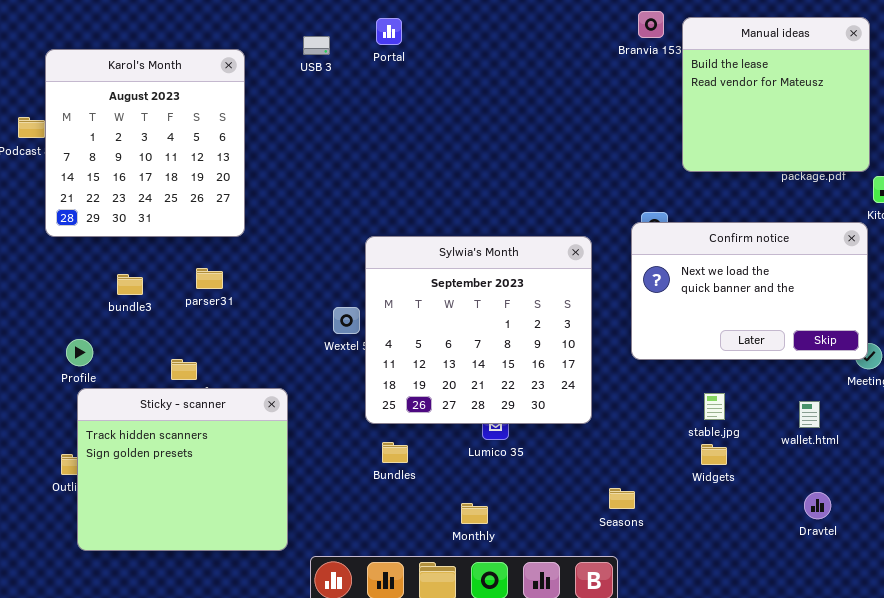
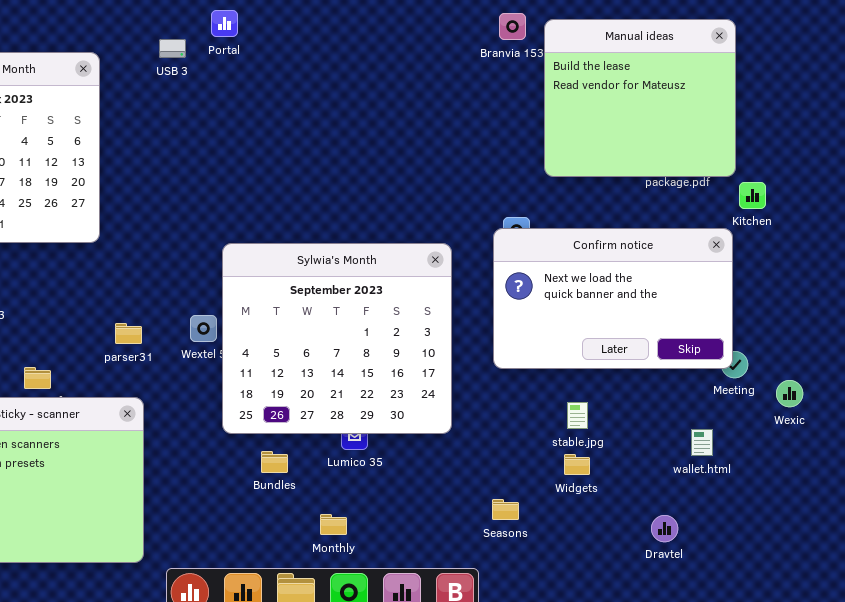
Portal: [376,18,402,45] -> [211,10,238,37], moved
parser31: [196,268,223,289] -> [115,323,142,344], moved
wallet.html: [799,401,820,428] -> [691,429,713,456], moved
Bundles: [382,442,408,463] -> [261,451,288,473], moved
Seasons: [609,488,635,509] -> [492,499,519,520], moved
Dravtel: [804,492,831,519] -> [651,515,678,542], moved

